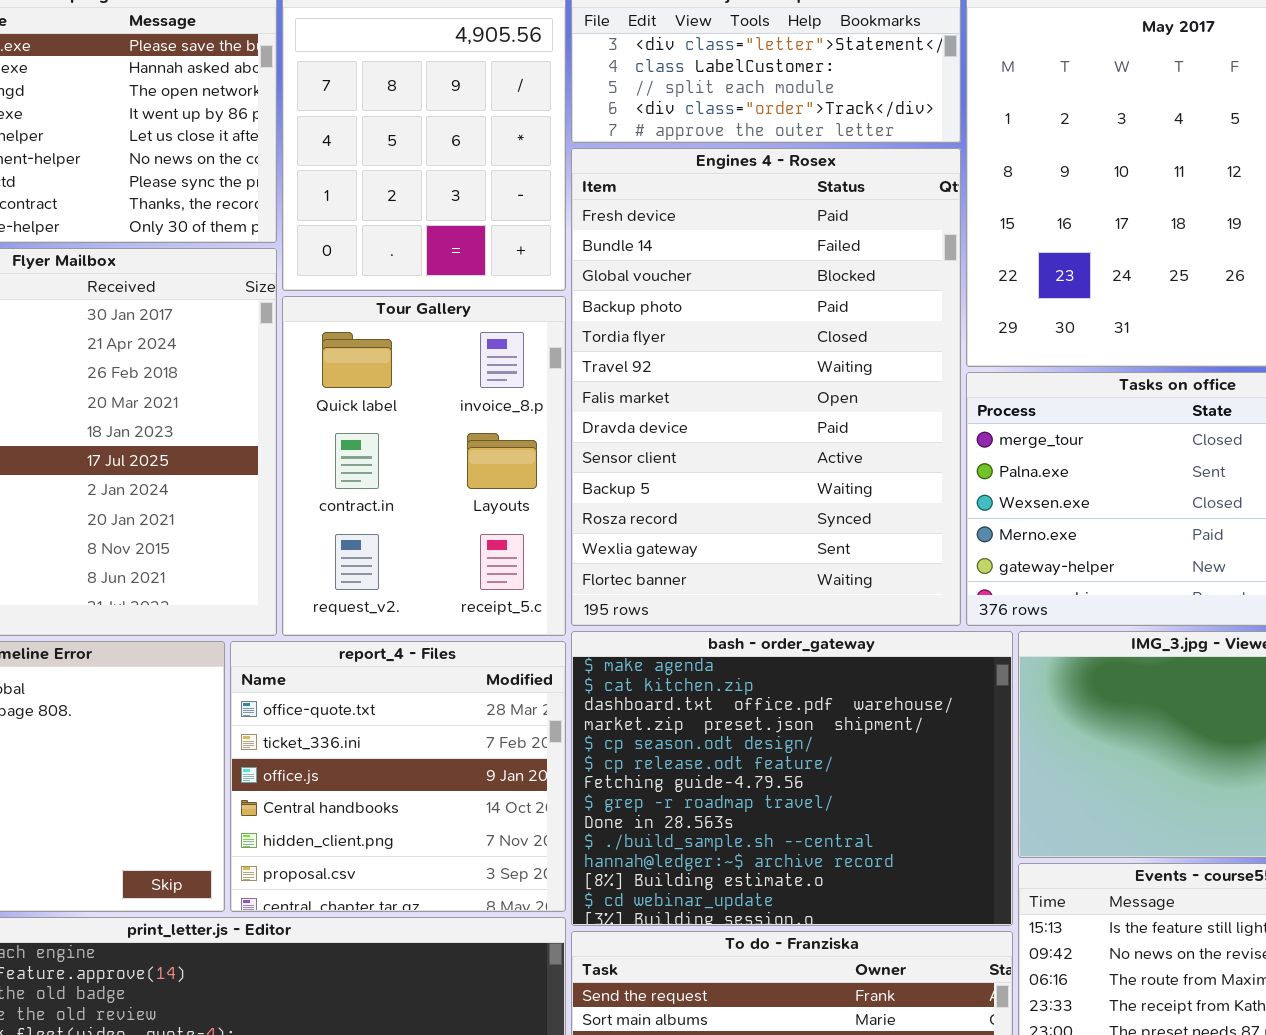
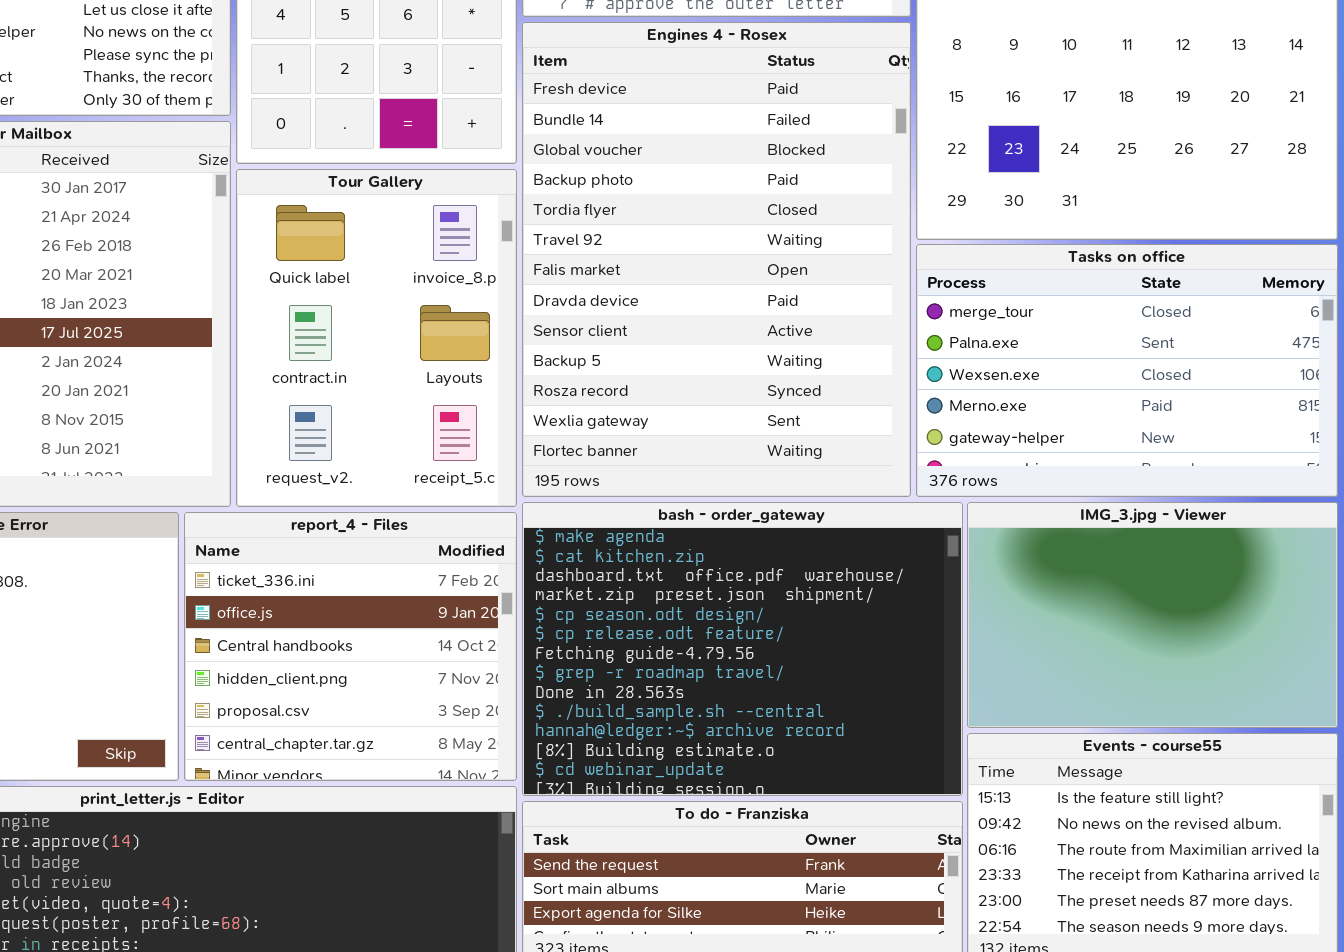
report_4 - Files: [230,641,566,912] -> [184,512,517,781], scrolled down 1 row

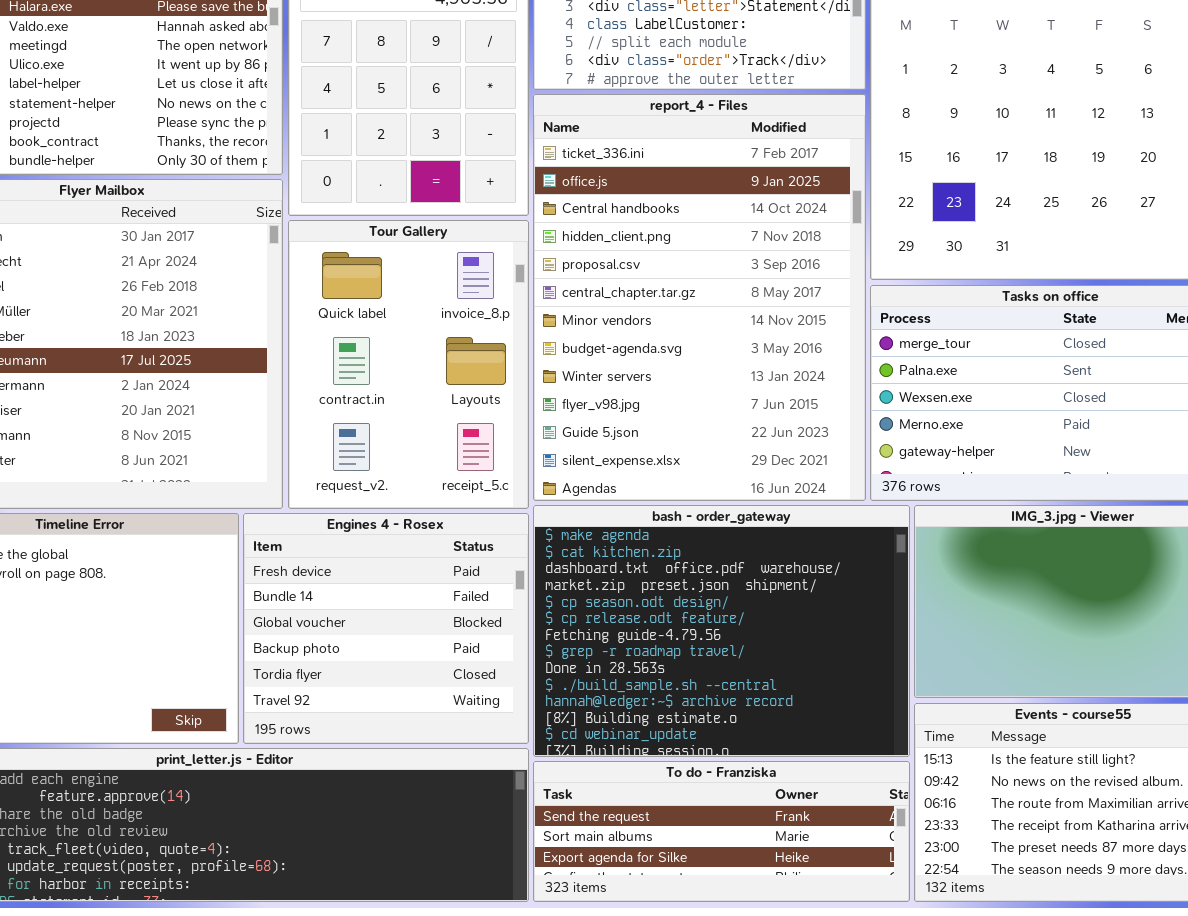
Engines 4 - Rosex: [522,22,911,497] -> [243,513,529,744], moved, resized
report_4 - Files: [184,512,517,781] -> [533,94,866,501], moved, resized

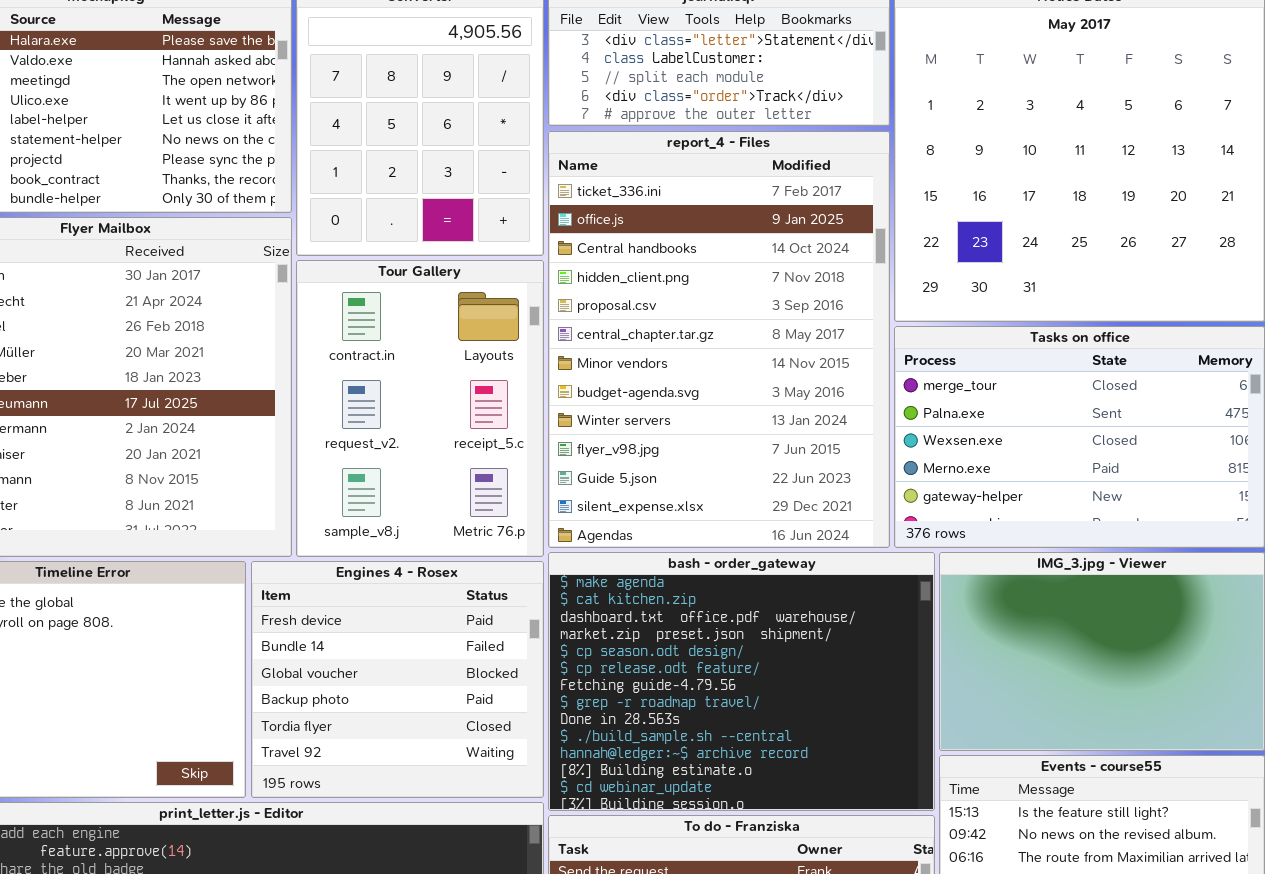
Tour Gallery: [288,220,529,509] -> [296,260,544,557], scrolled down 1 row

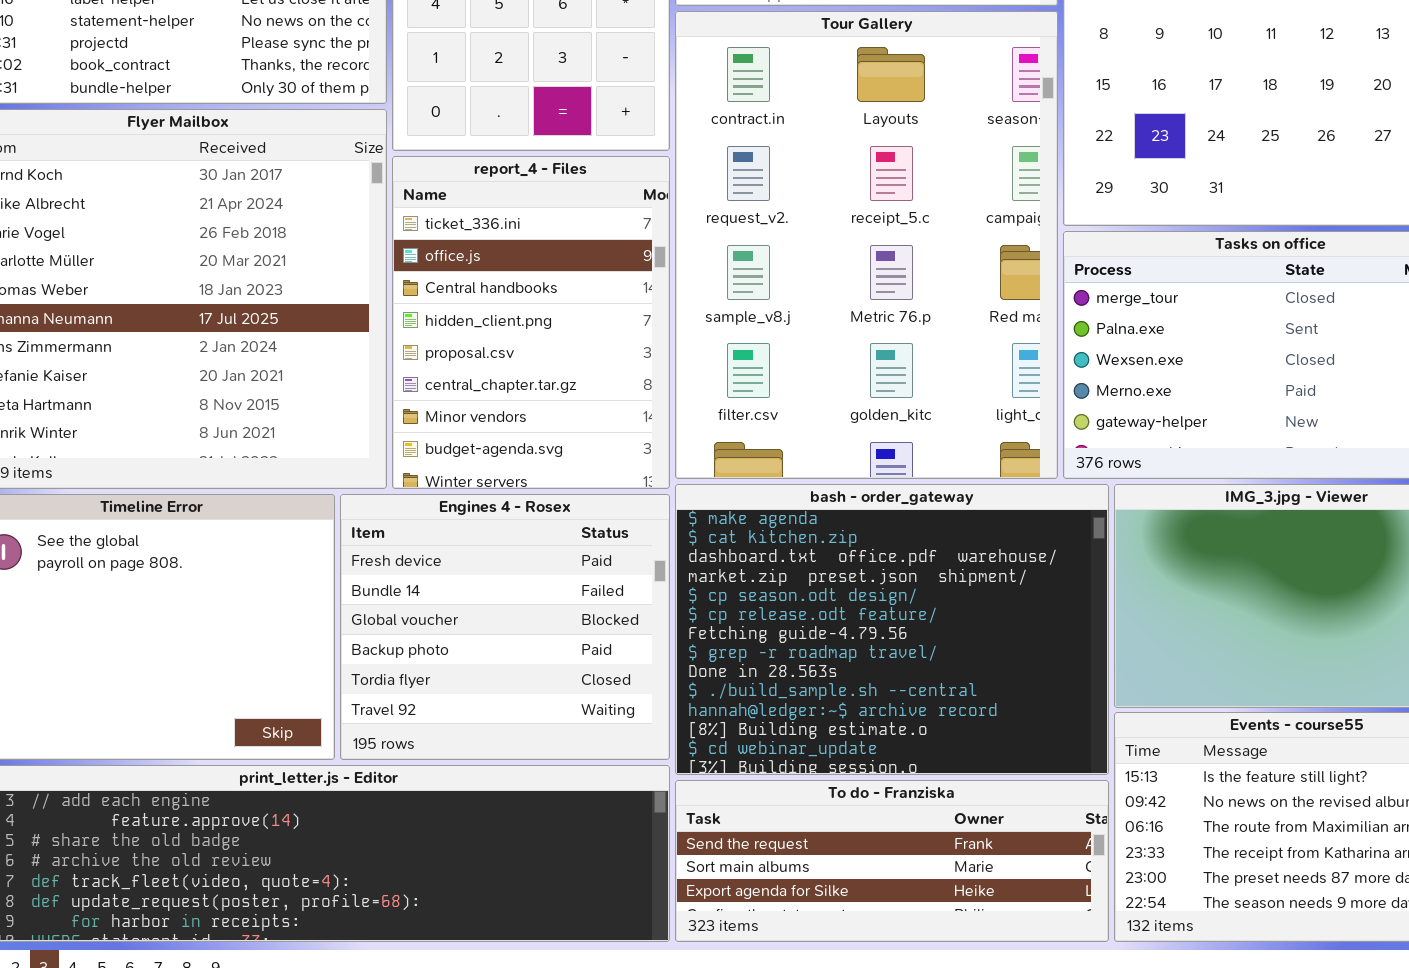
report_4 - Files: [548,131,890,548] -> [392,156,670,489], moved, resized
Tour Gallery: [296,260,544,557] -> [675,11,1058,479], moved, resized

